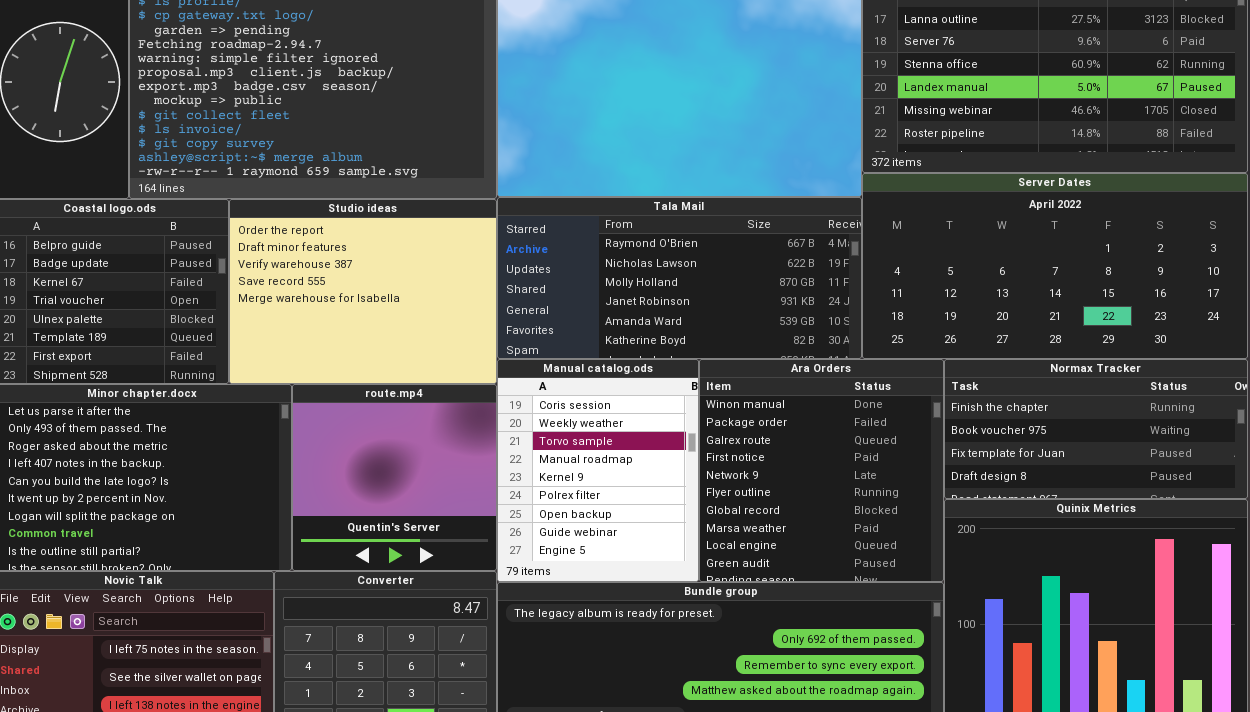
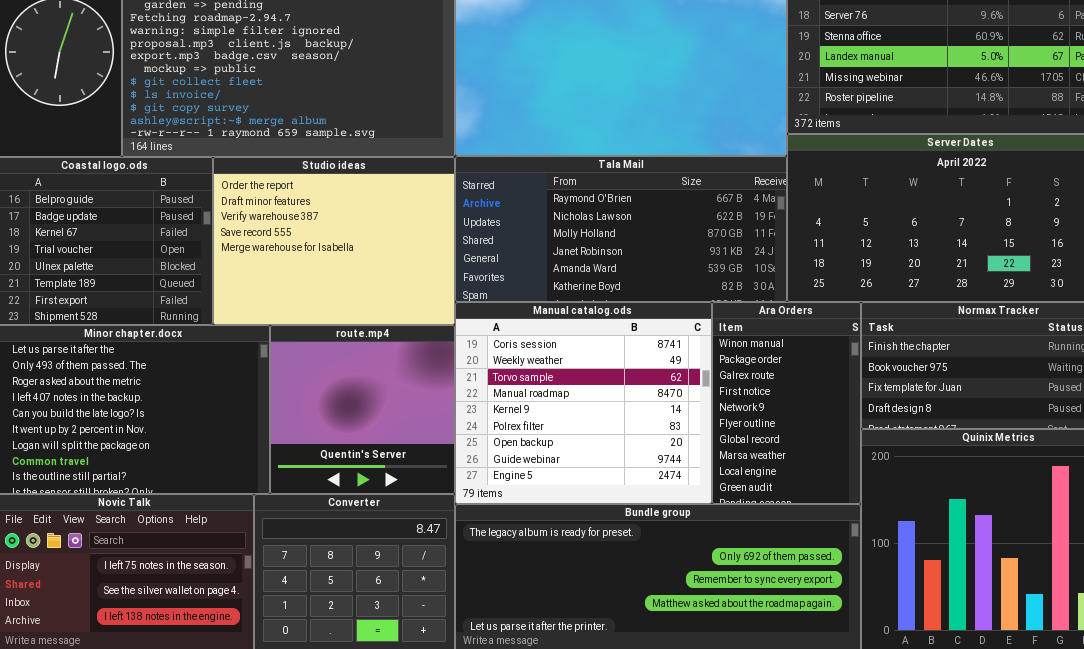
Manual catalog.ods: [497,359,699,582] -> [455,302,712,504], resized
Ara Orders: [699,359,944,582] -> [712,302,861,504], resized

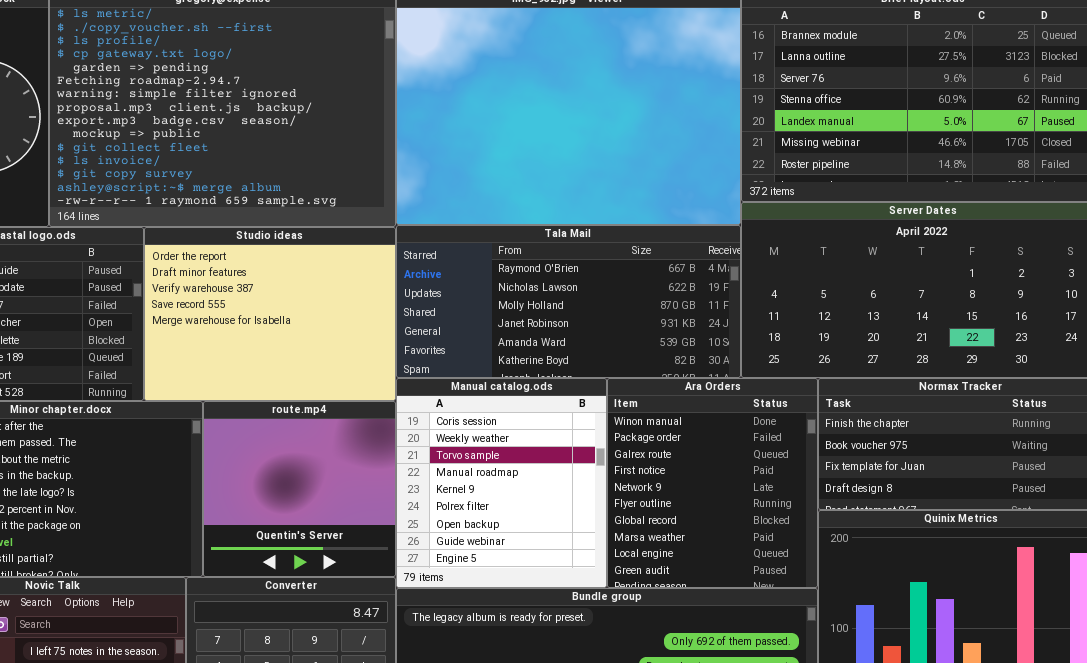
Manual catalog.ods: [455,302,712,504] -> [396,378,607,588], resized
Ara Orders: [712,302,861,504] -> [607,378,818,588], resized

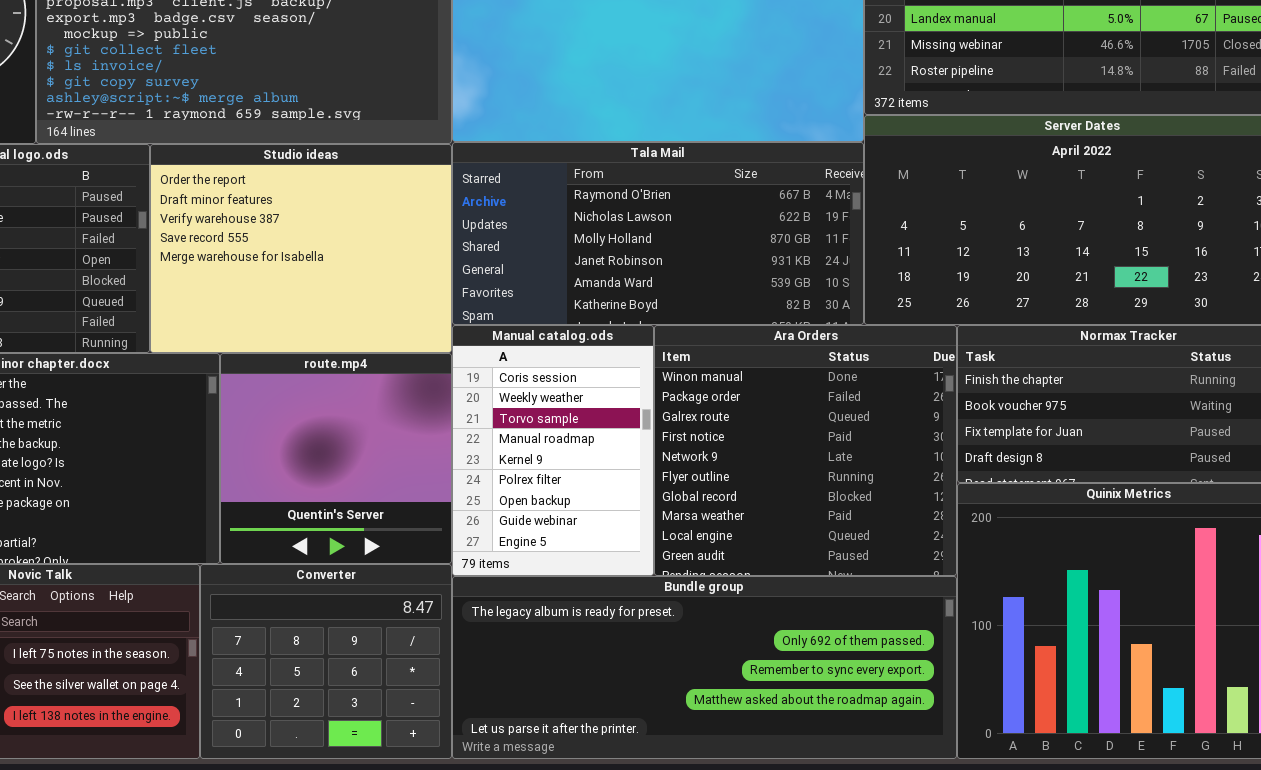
Manual catalog.ods: [396,378,607,588] -> [452,325,654,576], resized
Ara Orders: [607,378,818,588] -> [654,325,957,576], resized

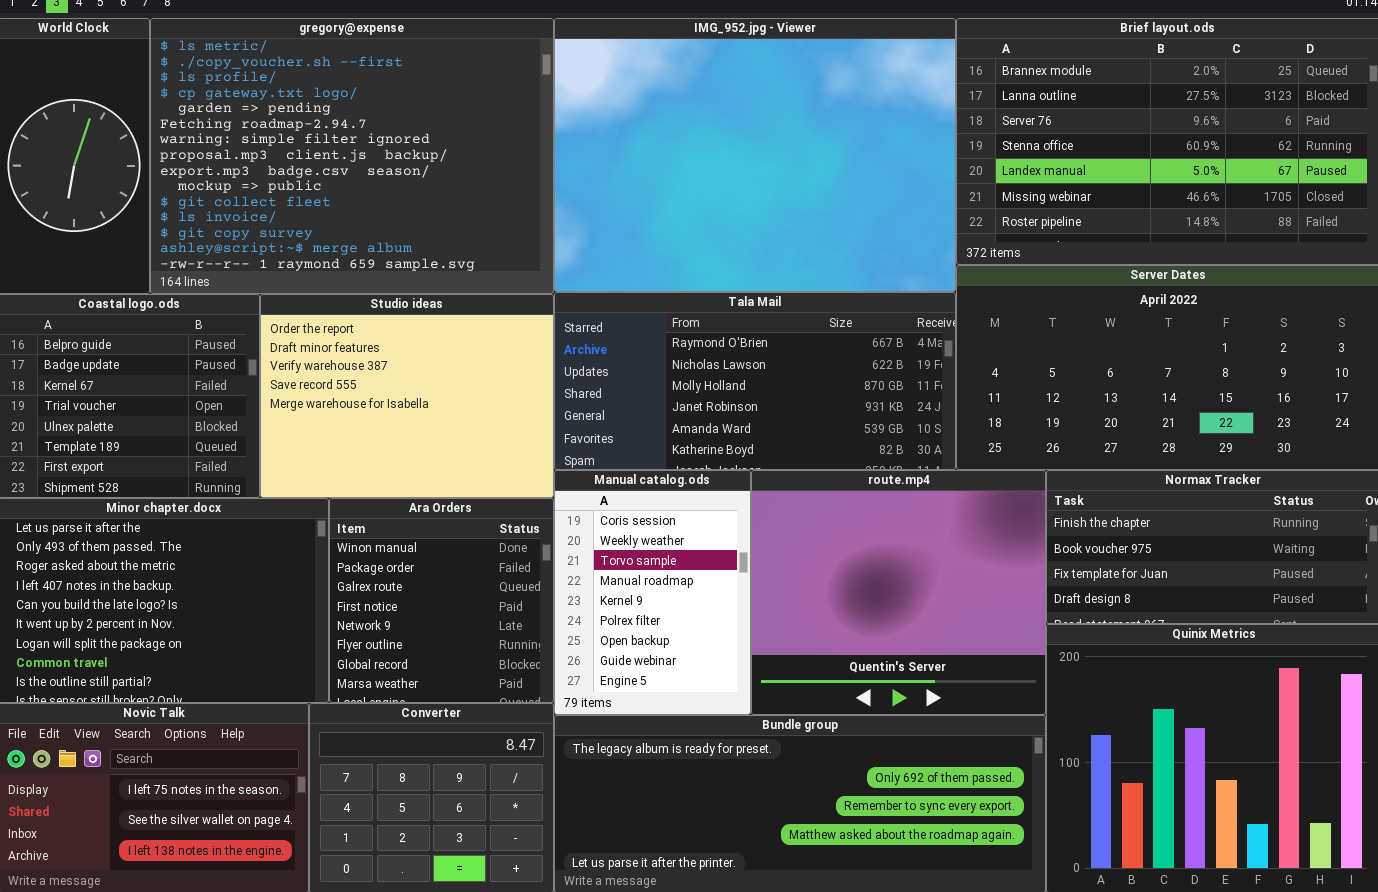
Ara Orders: [654,325,957,576] -> [329,498,554,703], moved, resized
route.mp4: [220,353,452,564] -> [751,470,1046,715], moved, resized

